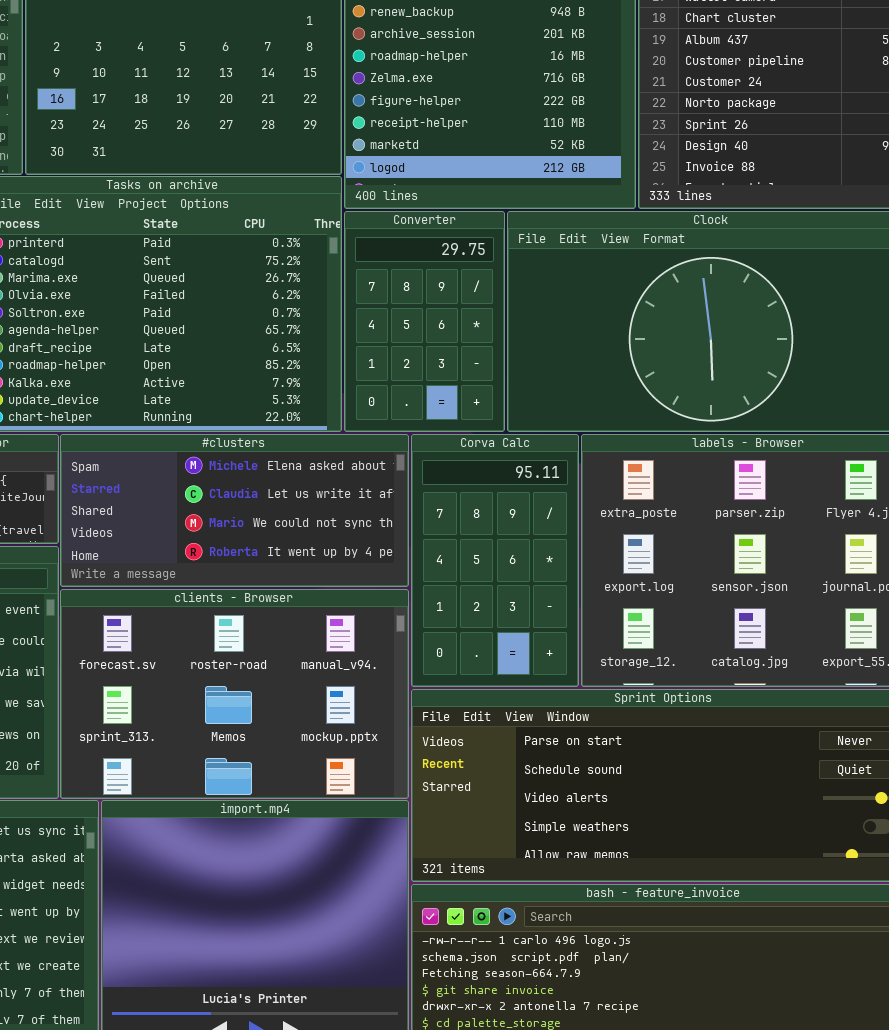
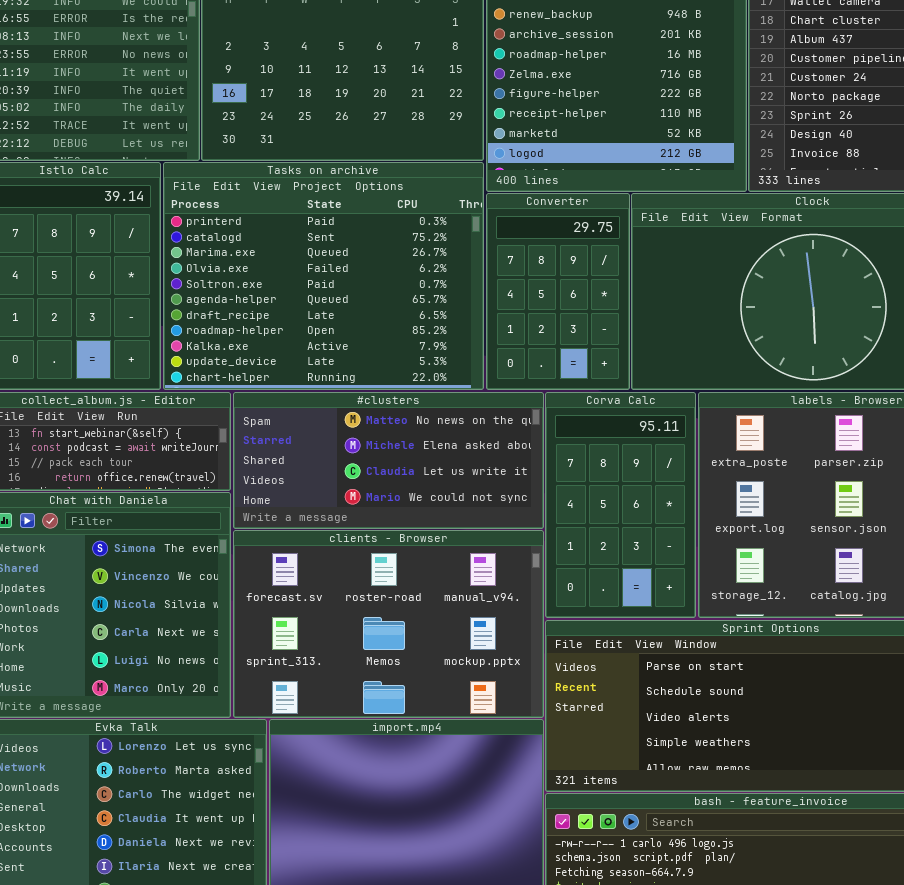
#clusters: [60,434,409,587] -> [233,392,544,529], scrolled up 1 row

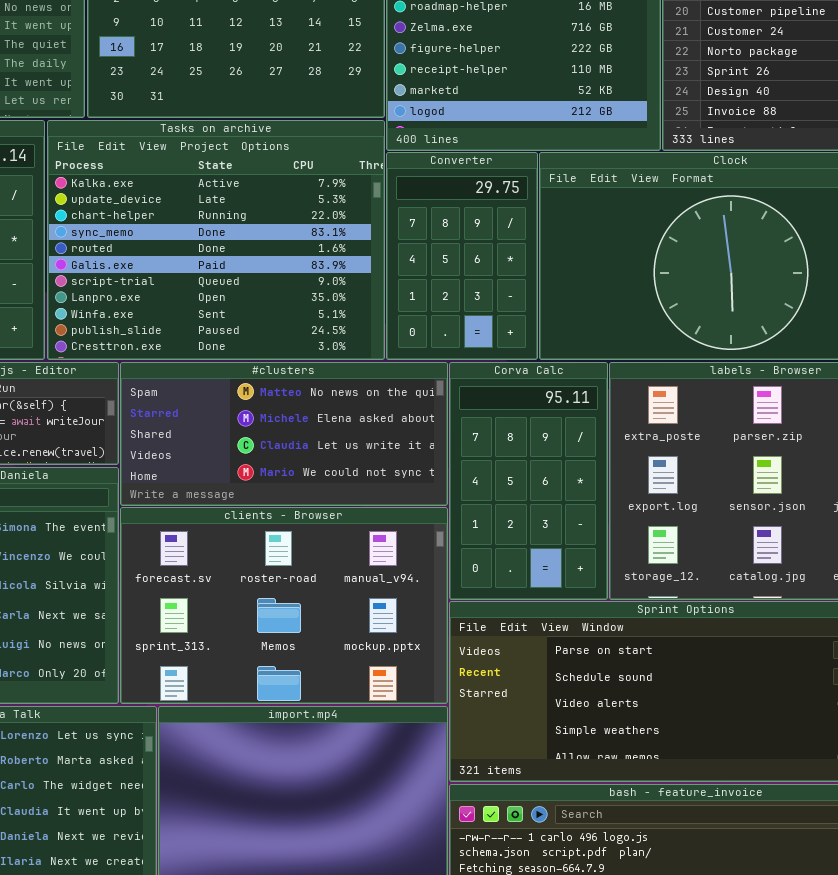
Tasks on archive: [163,162,484,390] -> [47,120,385,360], scrolled down 8 rows

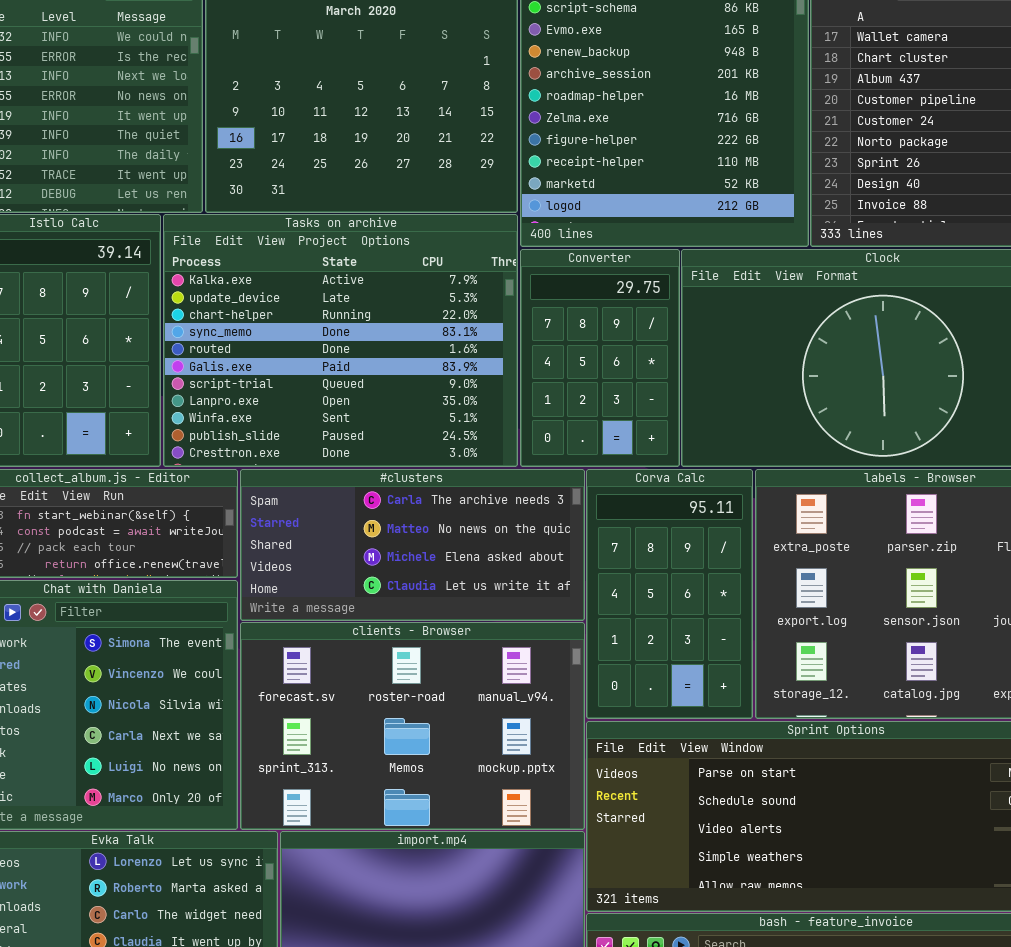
#clusters: [120,362,448,506] -> [240,469,585,621], scrolled up 1 row

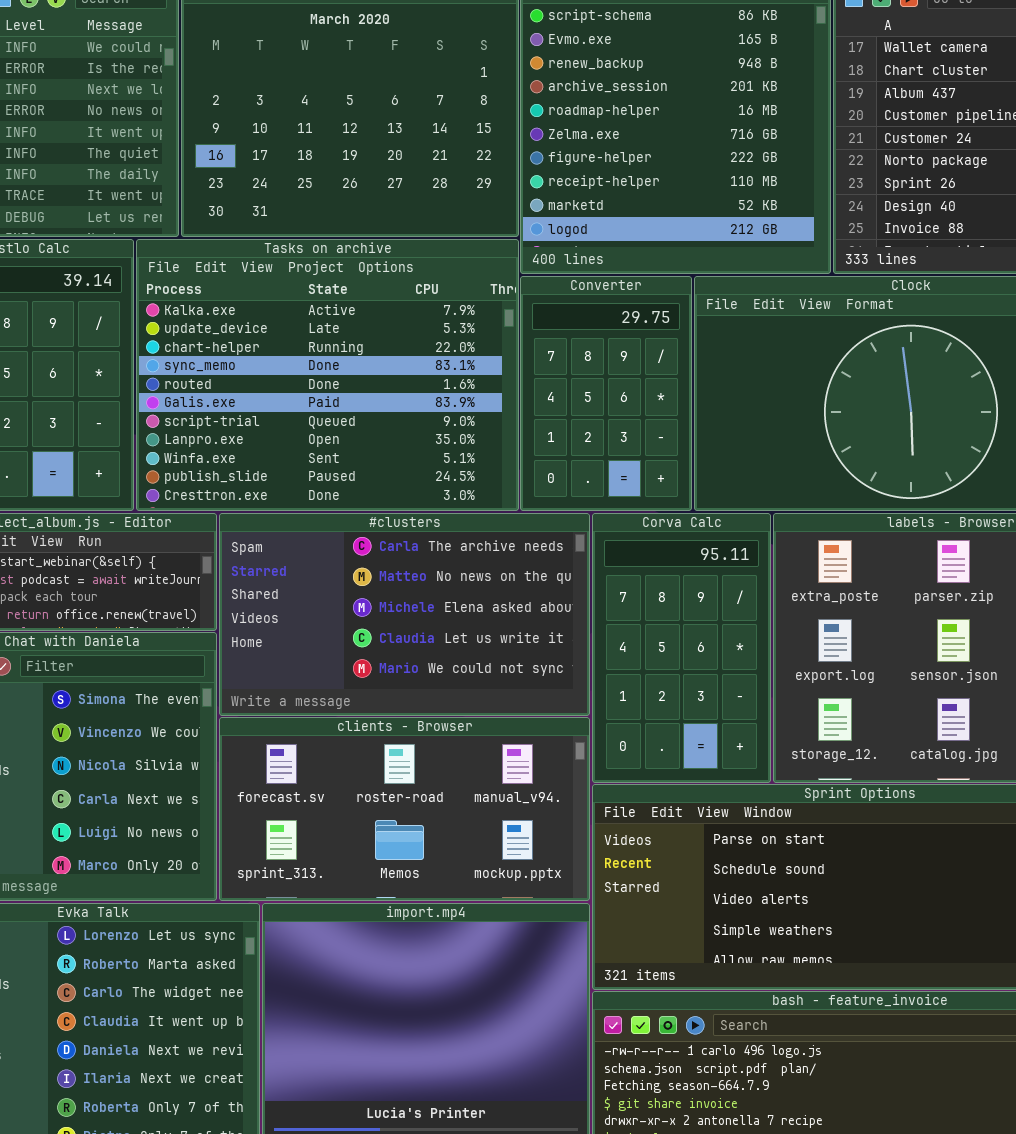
#clusters: [240,469,585,621] -> [219,513,590,716], resized
clients - Browser: [240,622,585,830] -> [219,717,590,901], resized

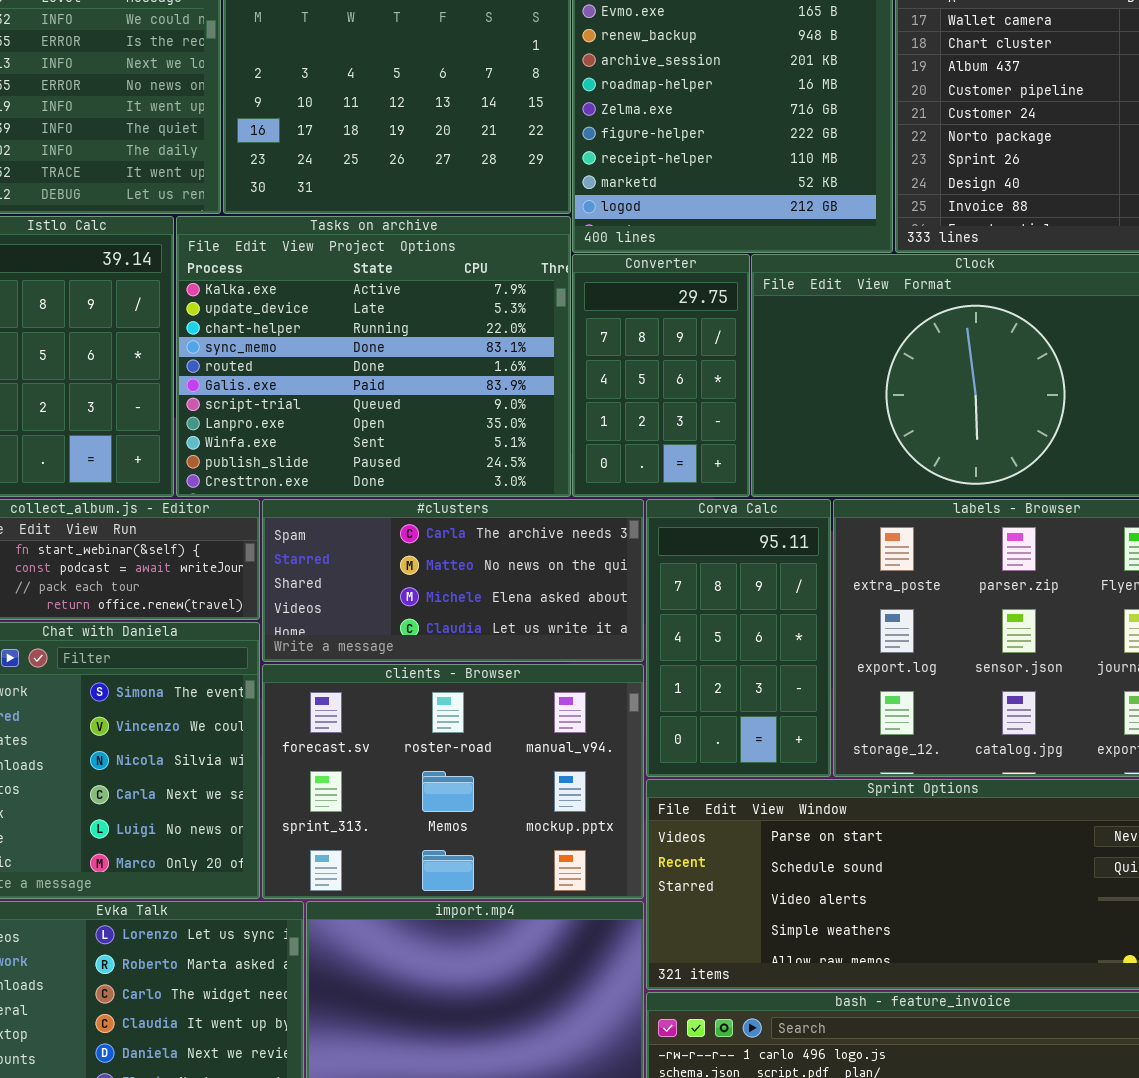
#clusters: [219,513,590,716] -> [262,499,644,662], resized
clients - Browser: [219,717,590,901] -> [262,664,644,899], resized

